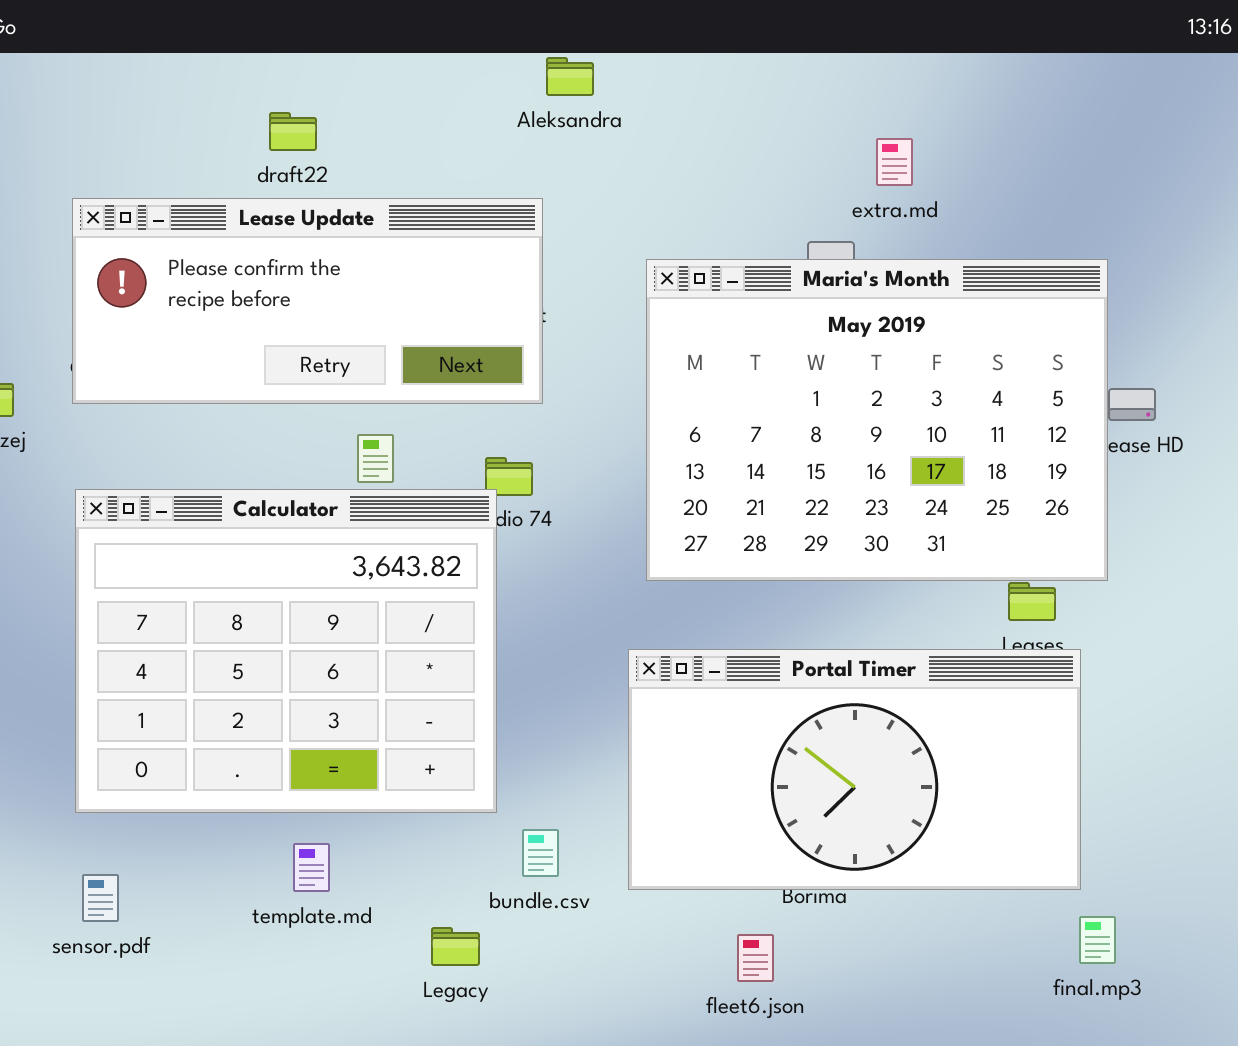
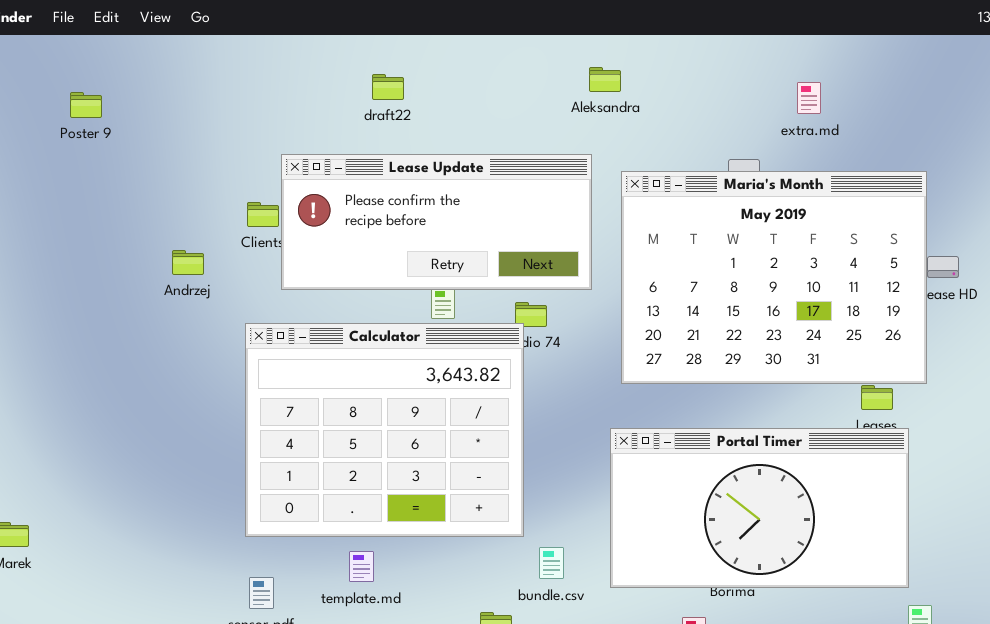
Aleksandra: [546,57,594,96] -> [589,67,621,92], moved
extra.md: [876,138,913,186] -> [797,82,821,114], moved
Lease Update: [72,198,543,404] -> [281,154,592,290], moved
template.md: [293,843,330,892] -> [349,551,374,582], moved

